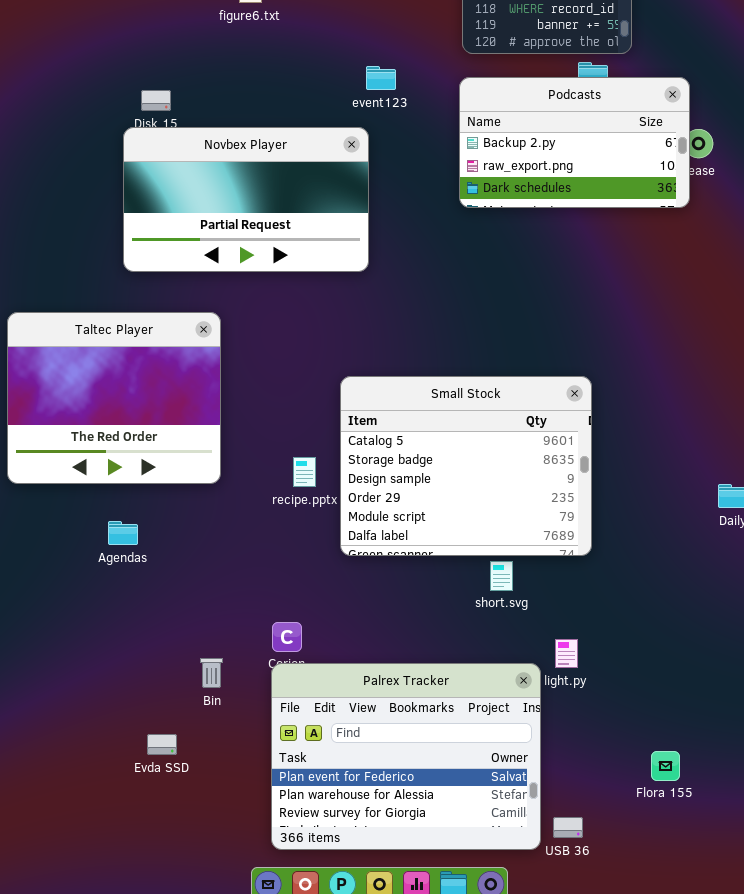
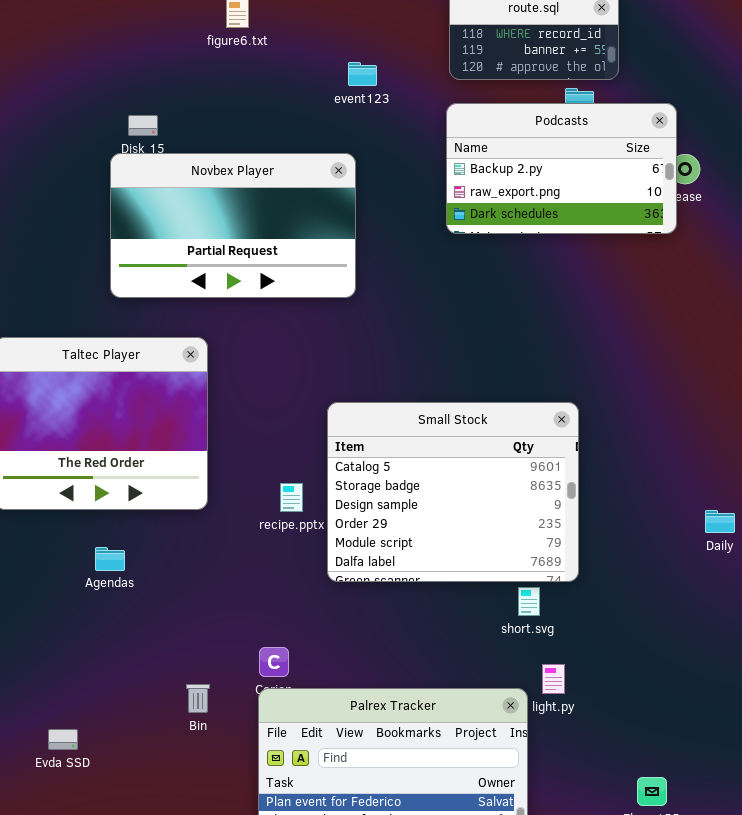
event123: [366,66,396,90] -> [348,62,377,86], moved
short.svg: [490,561,513,591] -> [518,587,540,616], moved
Evda SSD: [147,734,177,755] -> [48,729,78,750], moved

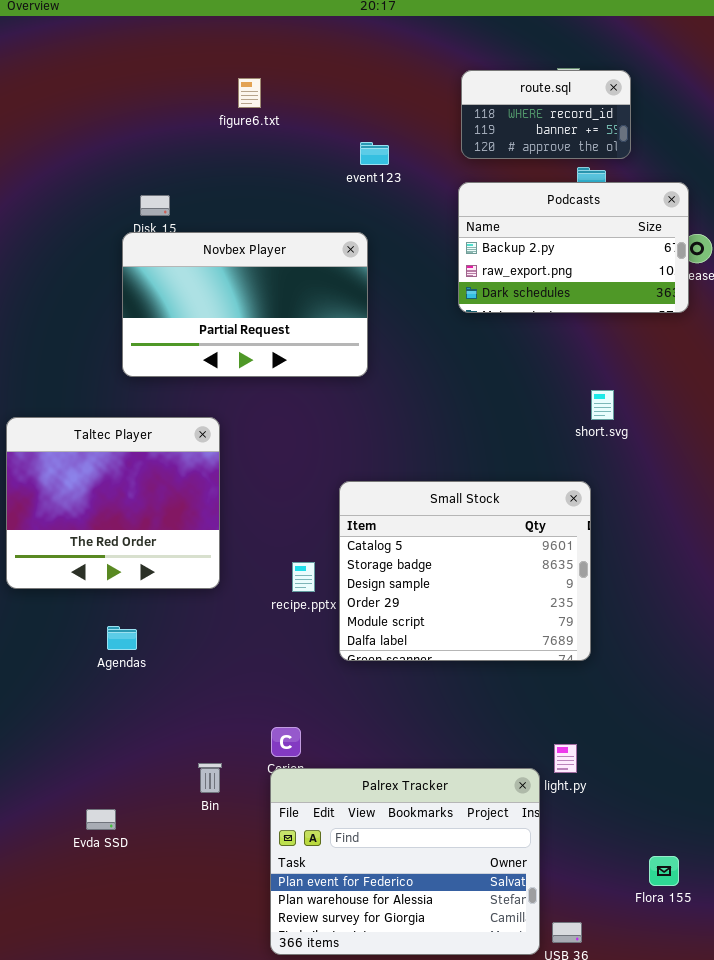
short.svg: [518,587,540,616] -> [591,390,614,420], moved
Evda SSD: [48,729,78,750] -> [86,809,116,830], moved

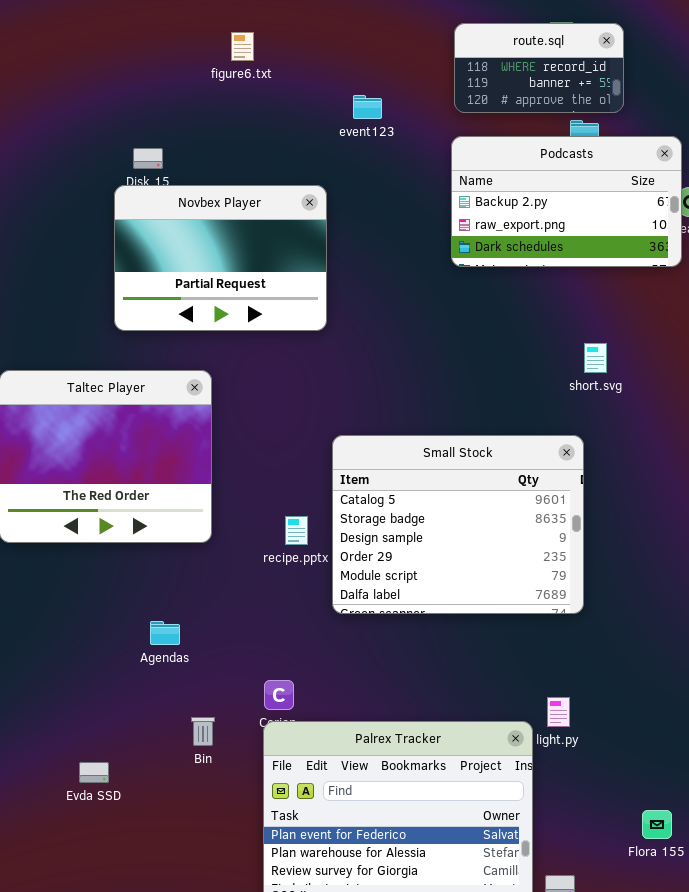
Novbex Player: [122,232,368,377] -> [114,185,327,331], resized
Agendas: [107,626,137,650] -> [150,621,180,645], moved

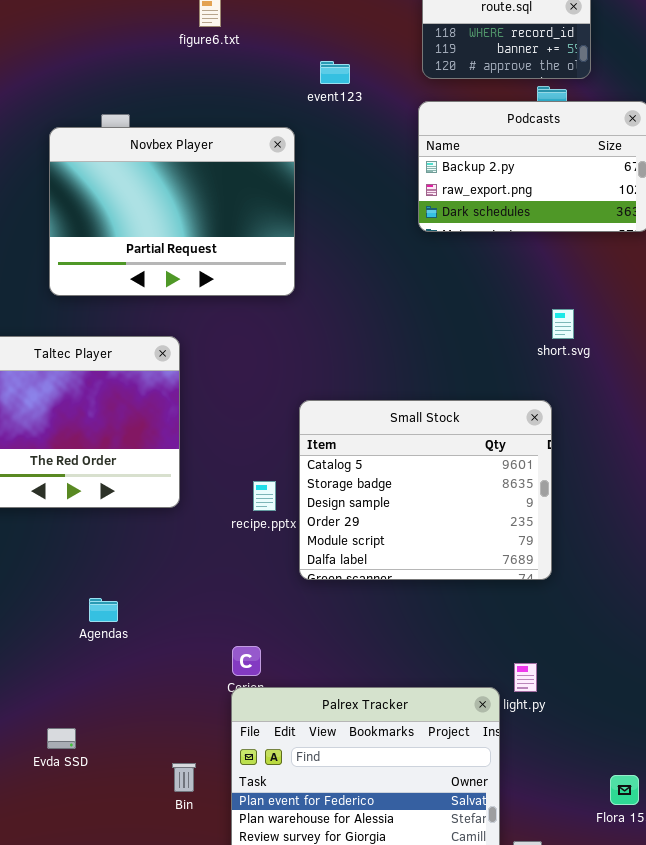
Novbex Player: [114,185,327,331] -> [49,127,295,296], resized
Agendas: [150,621,180,645] -> [89,598,118,622], moved
Bin: [191,717,215,746] -> [172,763,196,792], moved

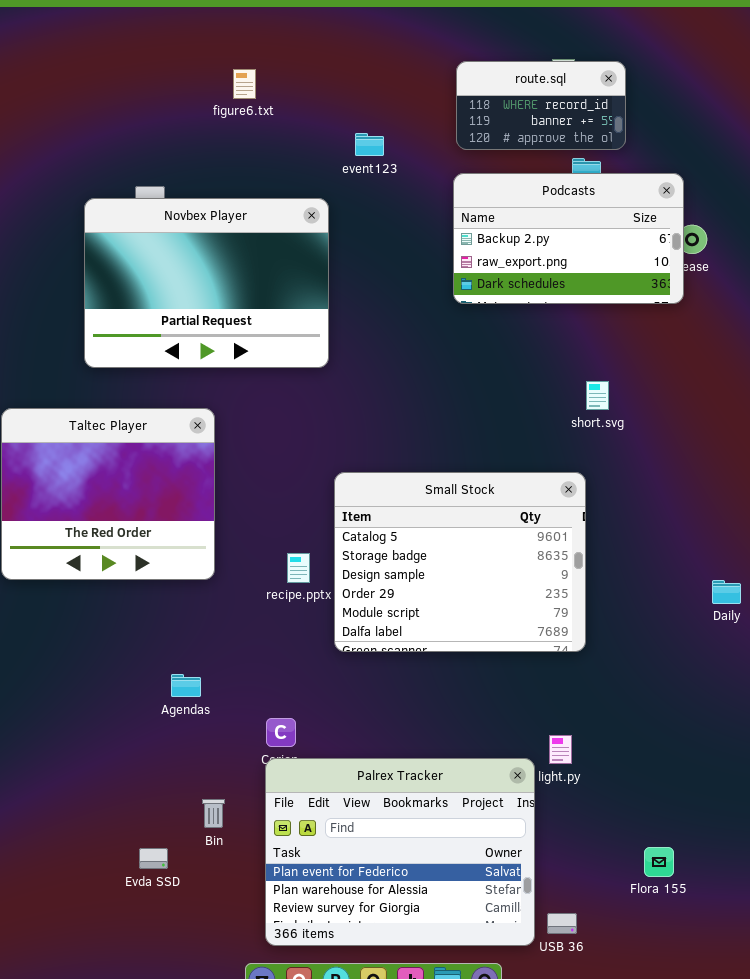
Agendas: [89,598,118,622] -> [171,674,201,697], moved
Evda SSD: [47,728,76,749] -> [139,848,168,869], moved
Bin: [172,763,196,792] -> [202,799,225,828], moved

